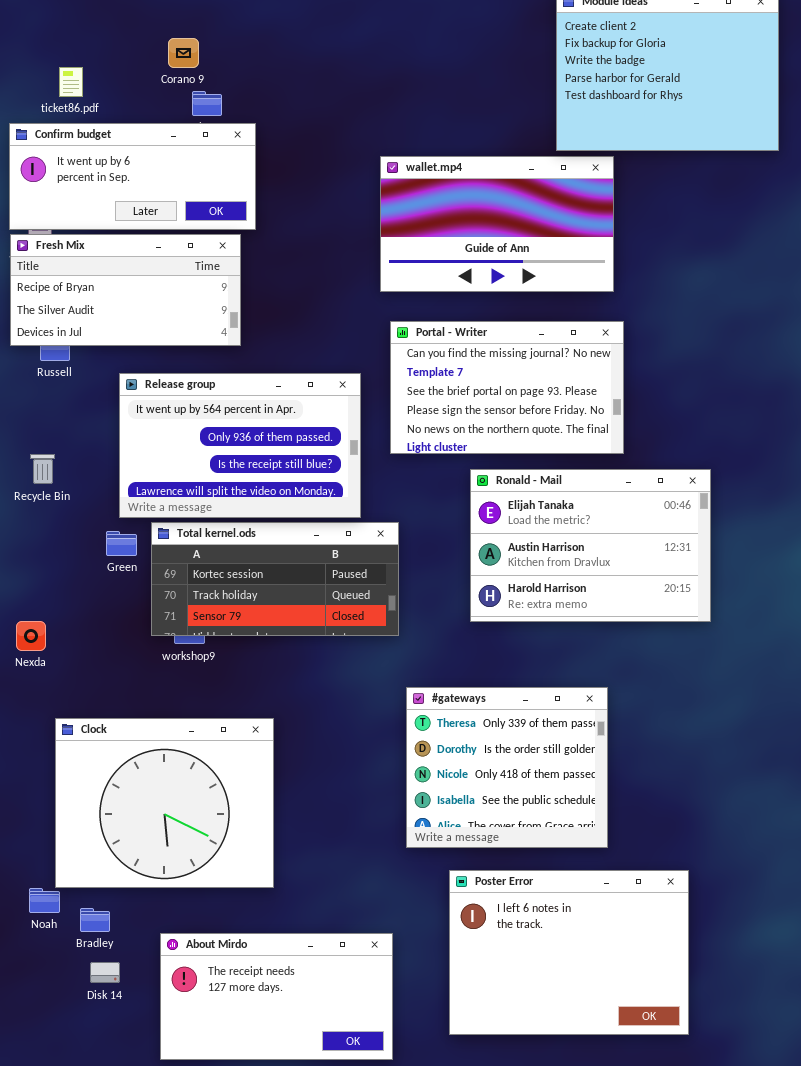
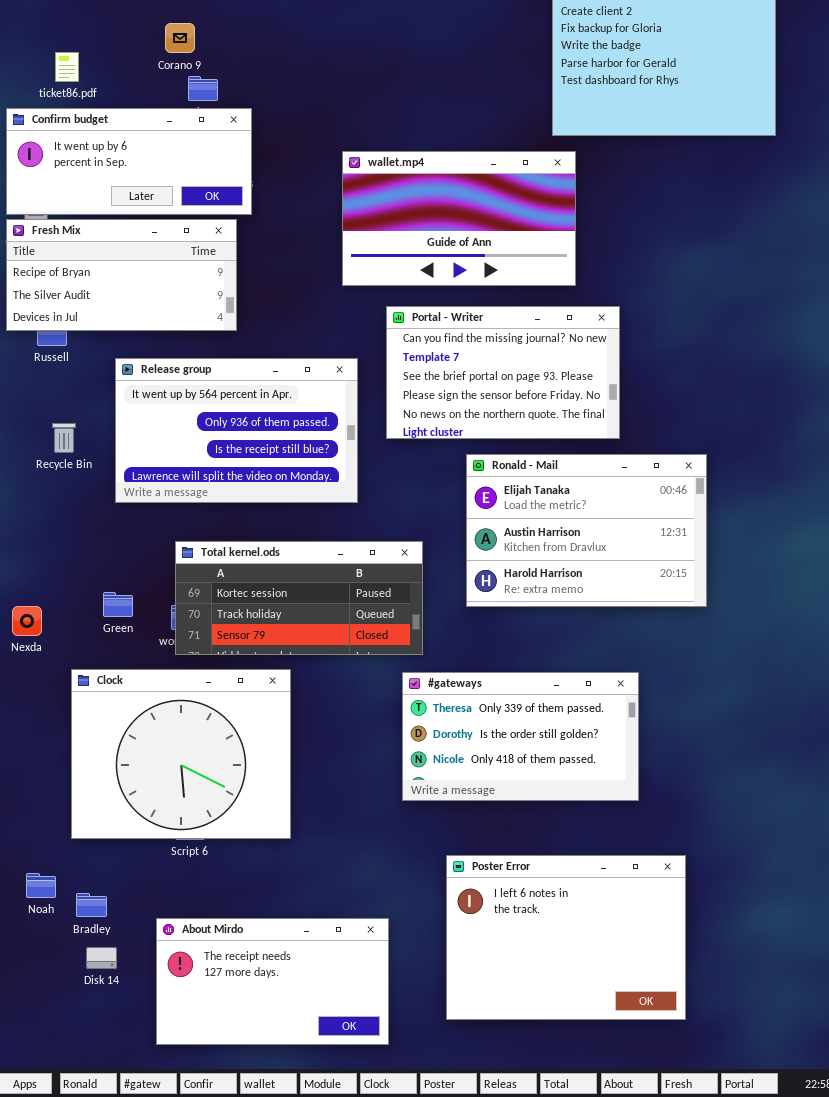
wallet.mp4: [380,156,614,292] -> [342,151,576,286], moved
Recycle Bin: [30,454,55,484] -> [52,423,76,453], moved
Total kernel.ods: [151,522,399,636] -> [175,541,423,655], moved
Green: [106,531,137,556] -> [103,592,133,617], moved
#gateways: [406,687,608,848] -> [402,672,639,801], resized
Clock: [55,718,274,888] -> [71,669,291,839], moved

